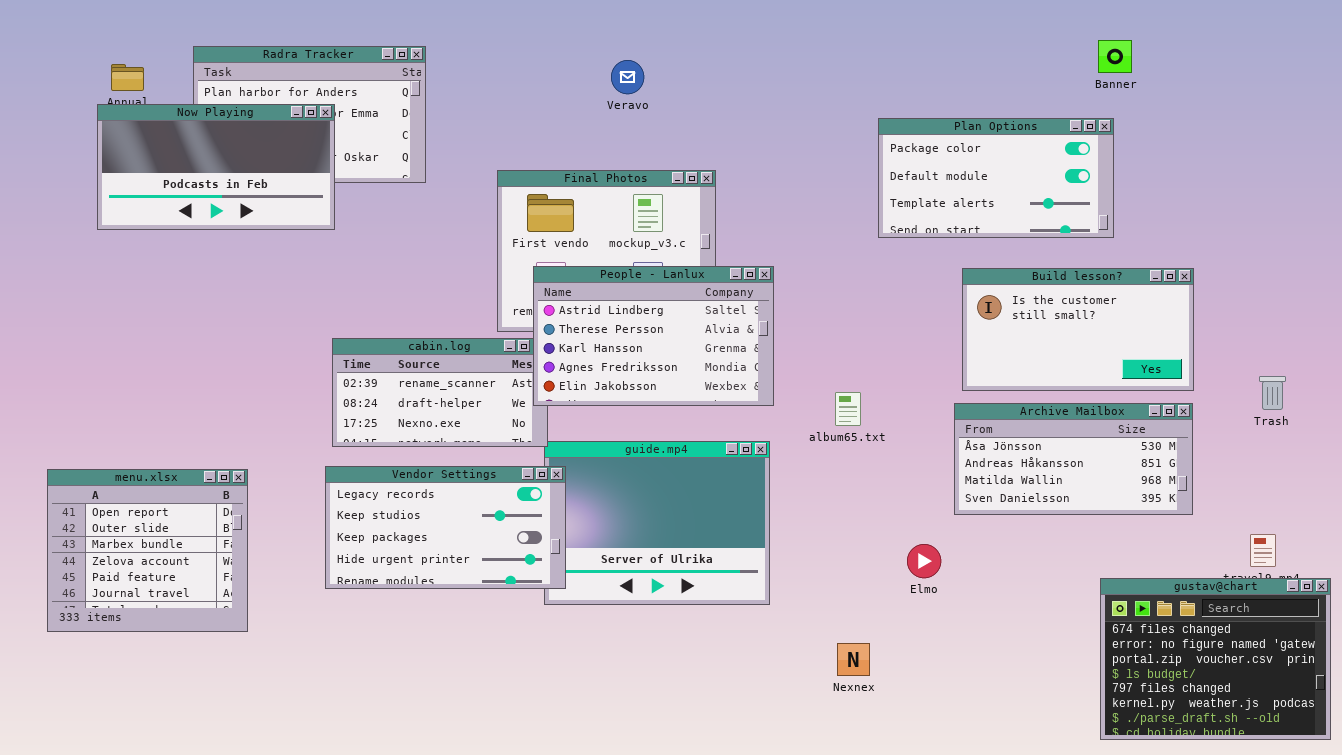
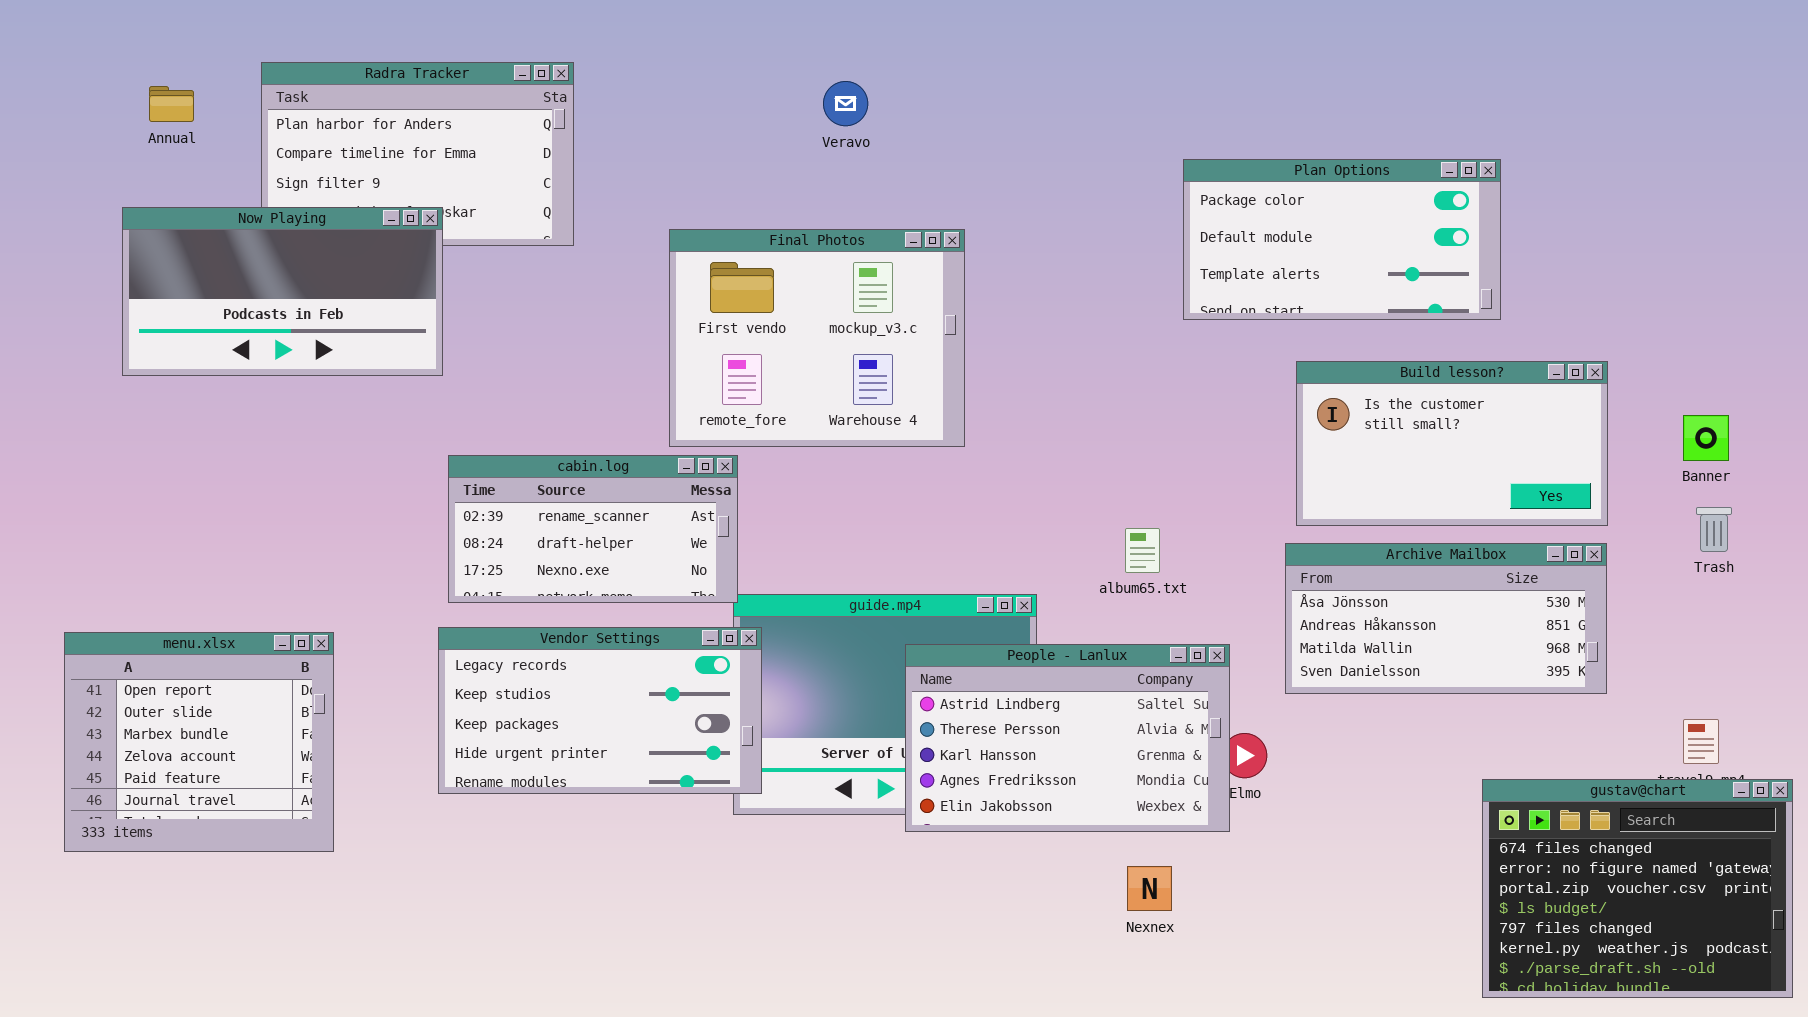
Banner: [1098,40,1132,73] -> [1683,415,1729,461], moved
Now Playing: [97,104,335,230] -> [122,207,443,376], moved
People - Lanlux: [533,266,774,406] -> [905,644,1230,832], moved

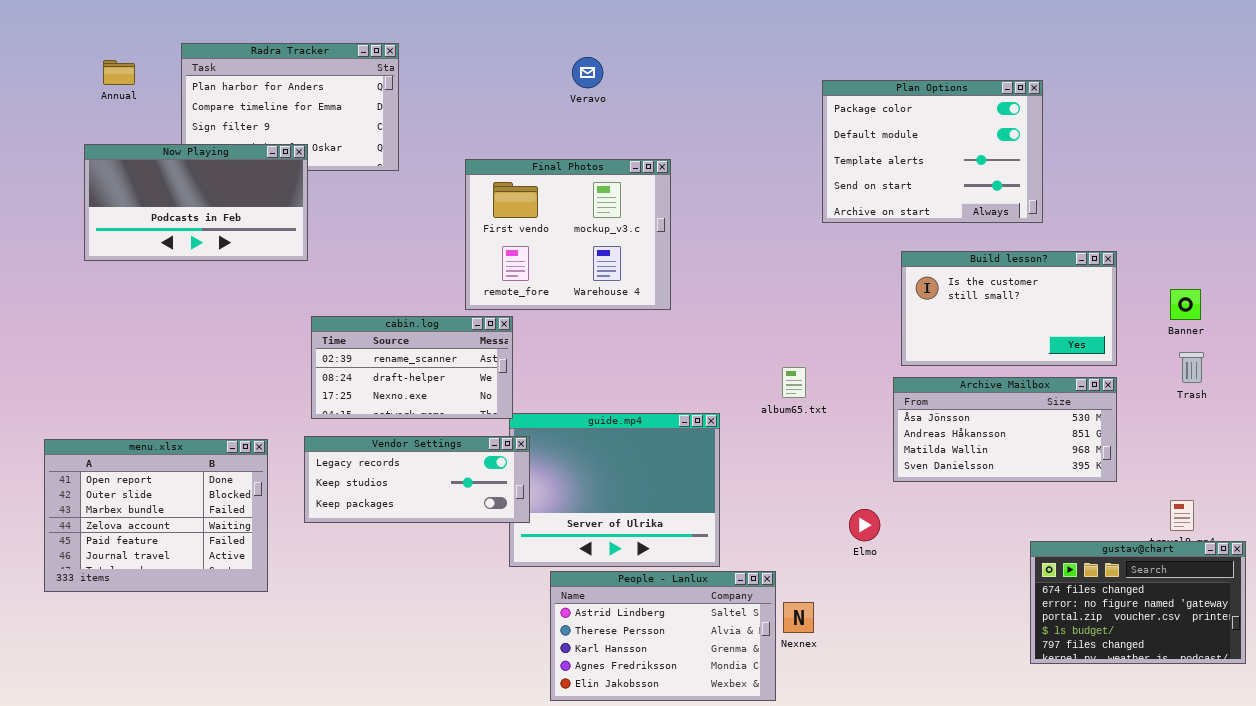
Plan Options: [1183,159,1501,320] -> [822,80,1043,223], resized
Vendor Settings: [438,627,762,794] -> [304,436,530,523], resized
menu.xlsx: [64,632,334,852] -> [44,439,268,592], resized
People - Lanlux: [905,644,1230,832] -> [550,571,776,701], moved
gustav@chart: [1482,779,1793,998] -> [1030,541,1246,664], resized

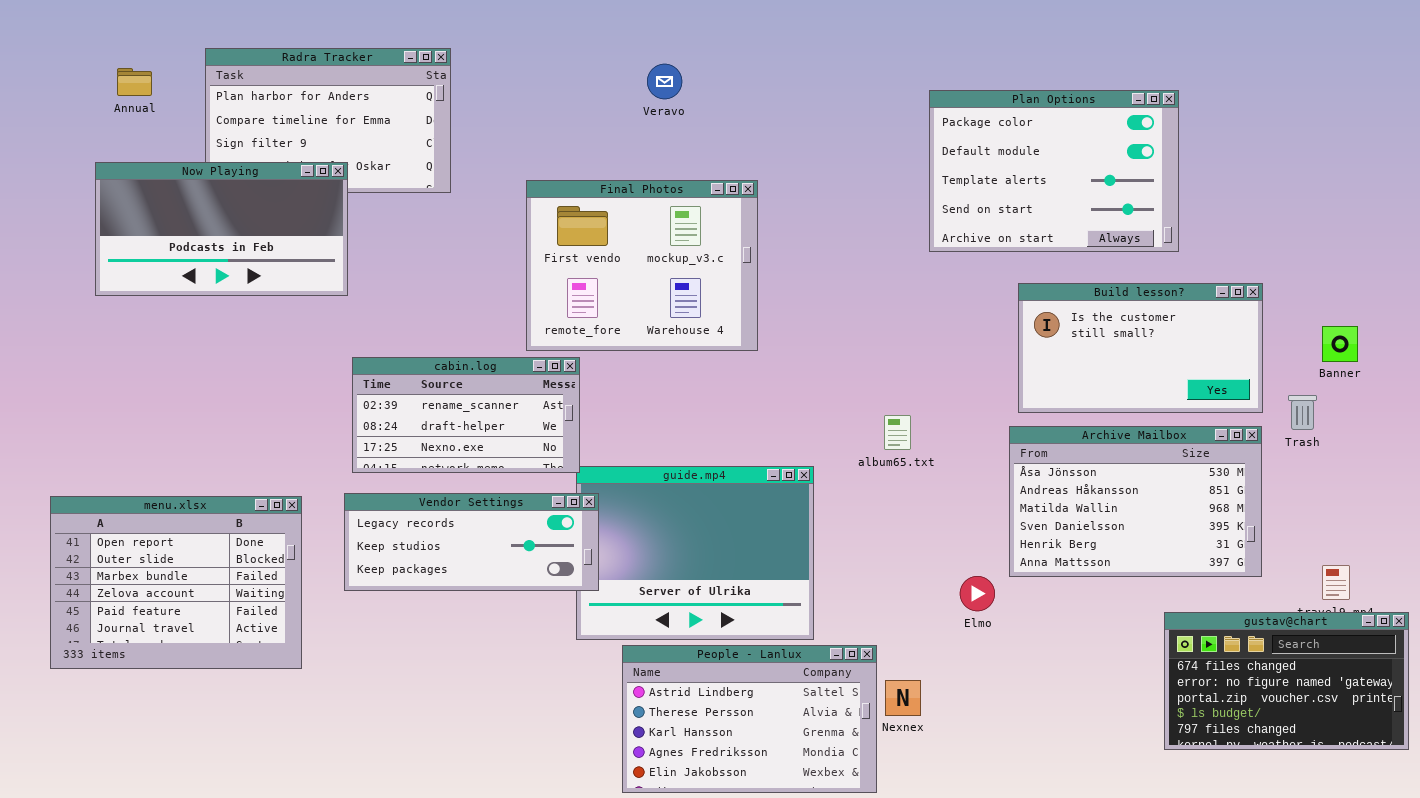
Trash: [1179,352,1204,383] -> [1288,395,1317,430], moved
Archive Mailbox: [893,377,1117,482] -> [1009,426,1262,577], resized

